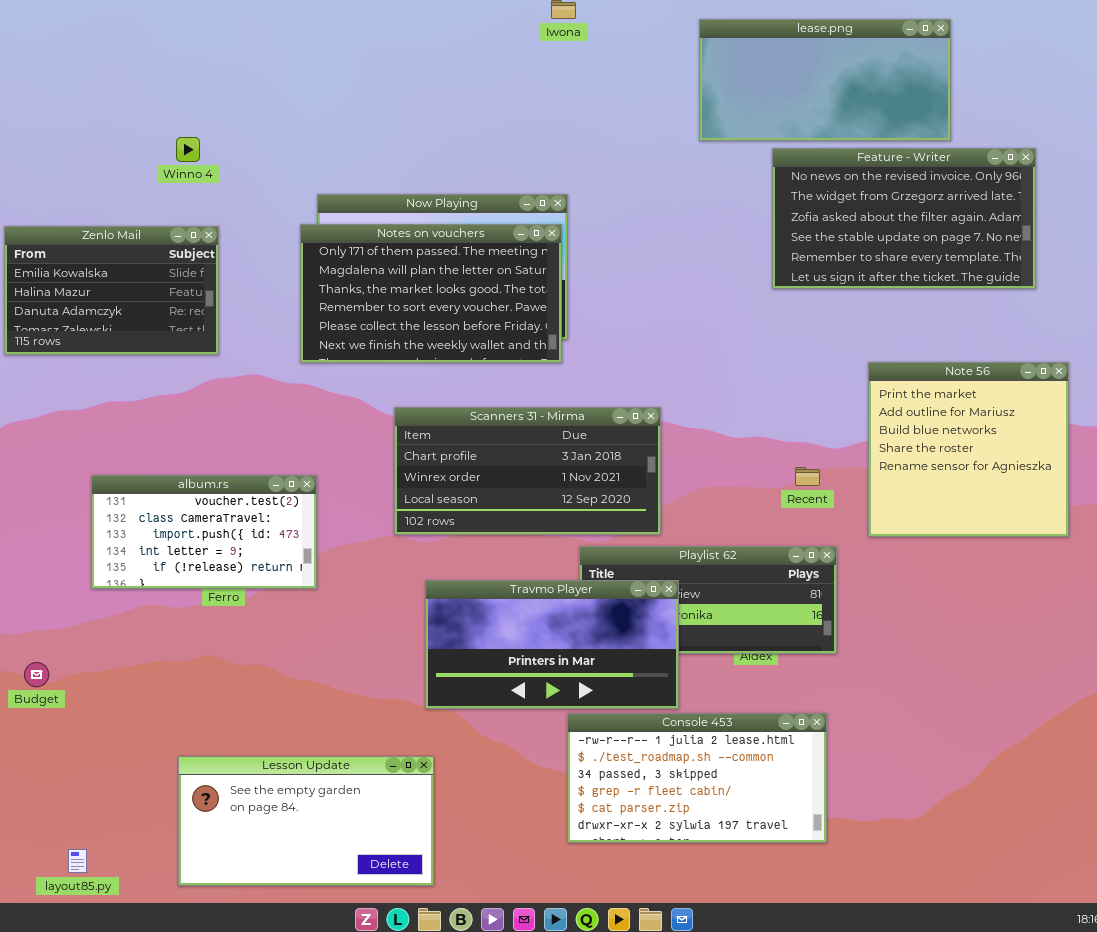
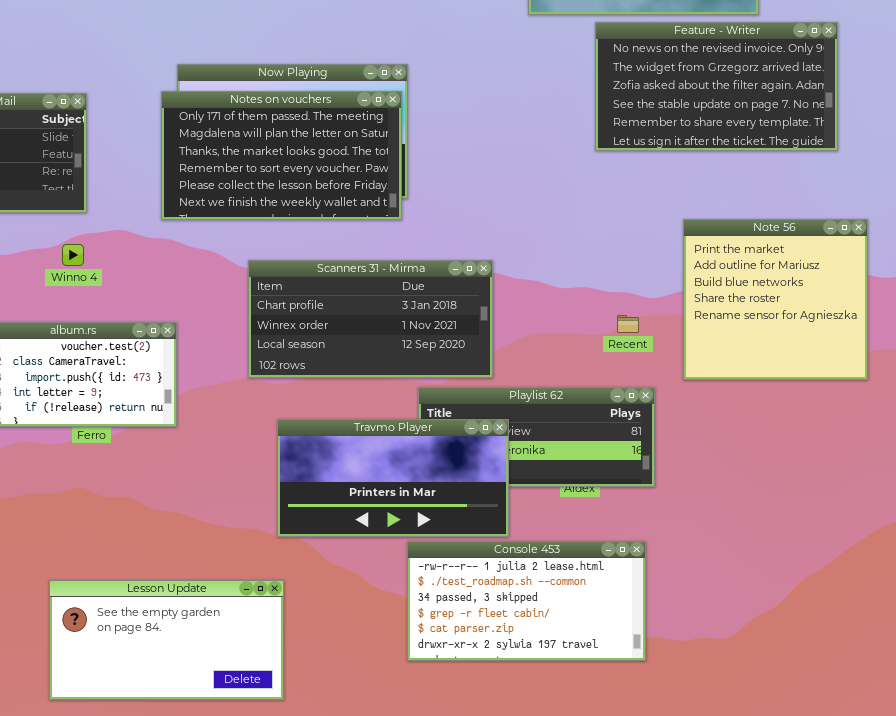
Winno 4: [176,137,200,162] -> [62,244,84,266], moved

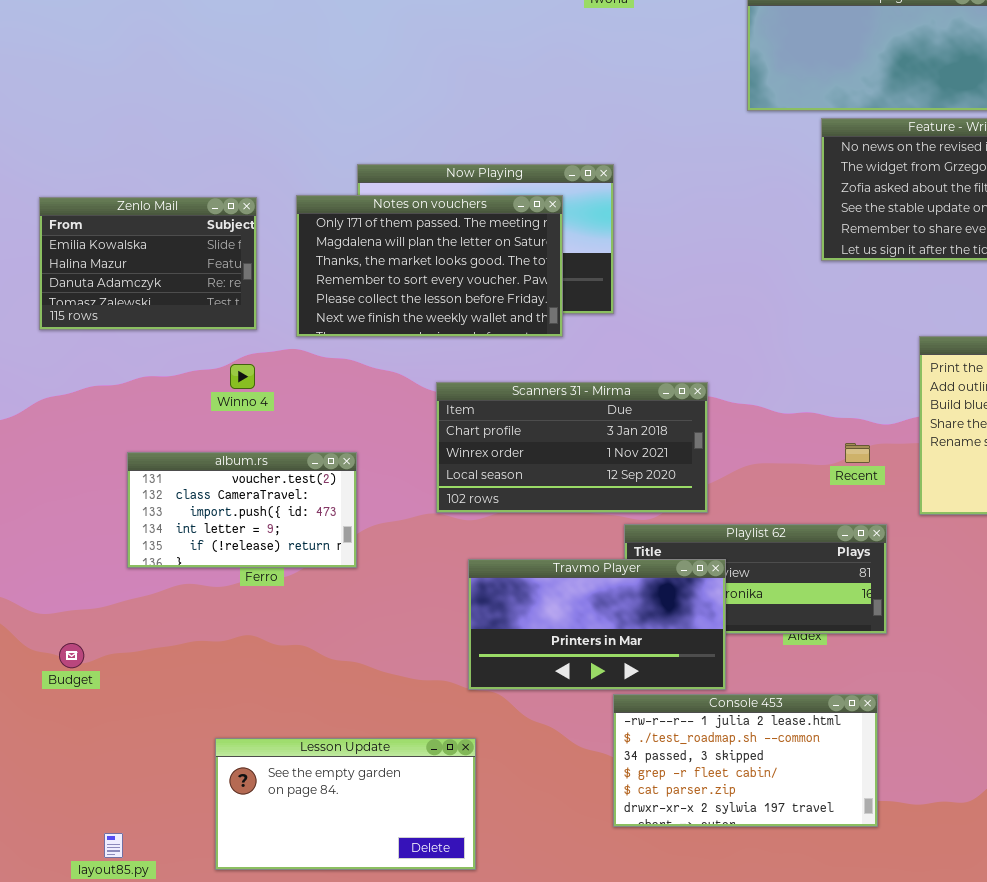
Notes on vouchers: [161,91,402,220] -> [296,195,563,337], moved

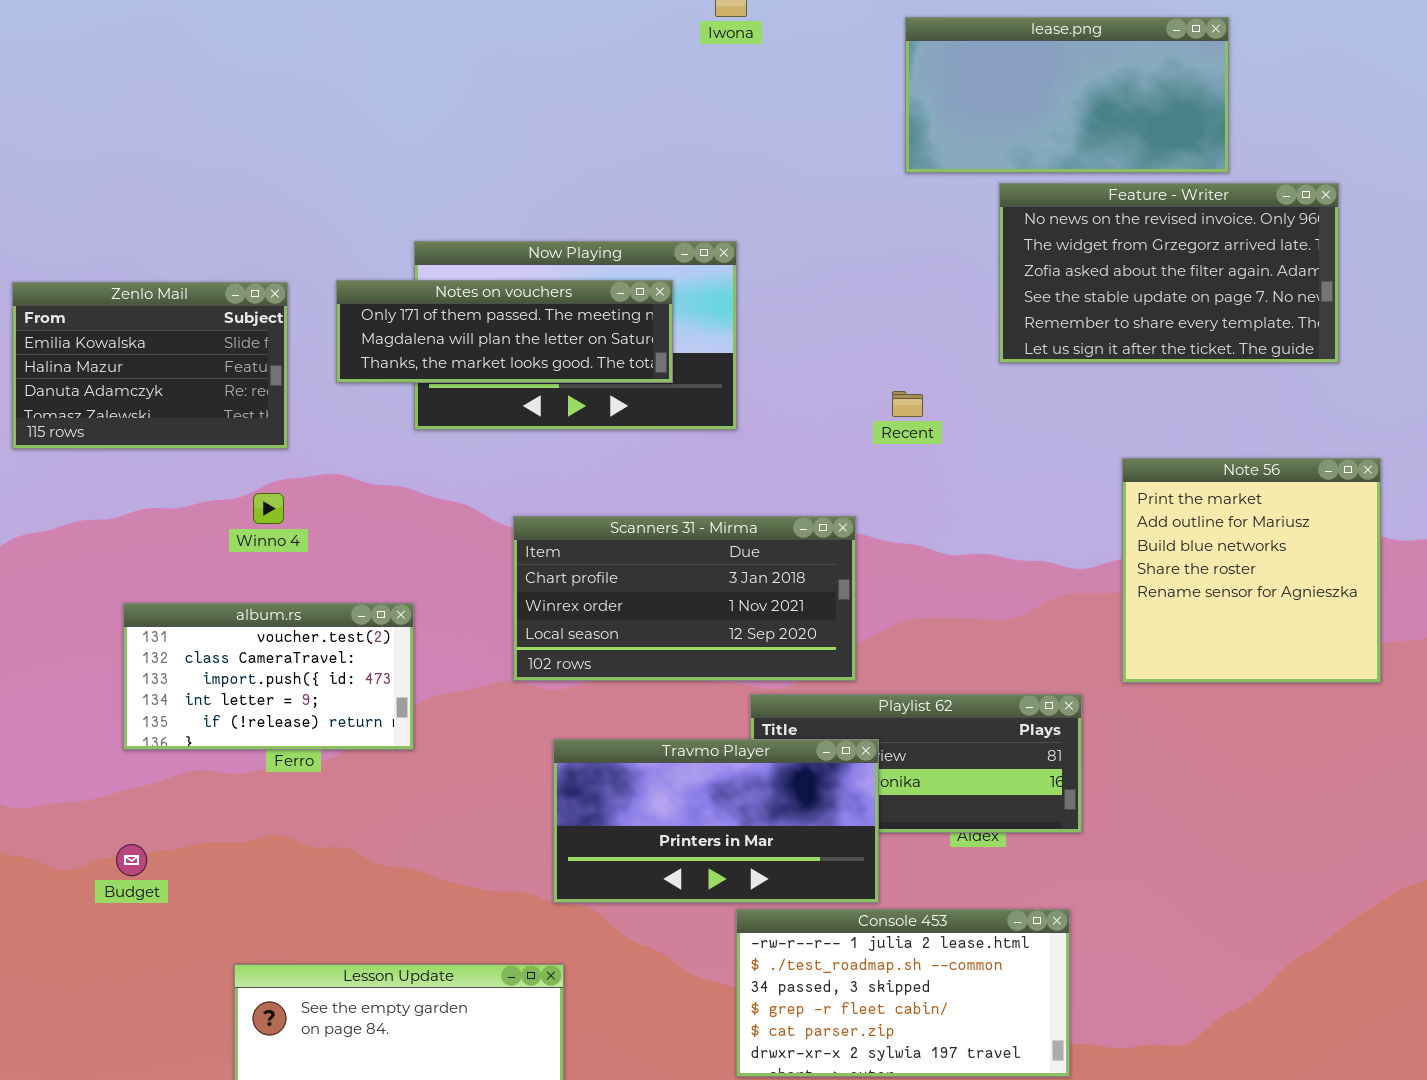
Notes on vouchers: [296,195,563,337] -> [336,280,673,383], resized
Recent: [845,443,870,463] -> [892,391,923,417], moved
Budget: [59,643,84,668] -> [116,844,147,876], moved

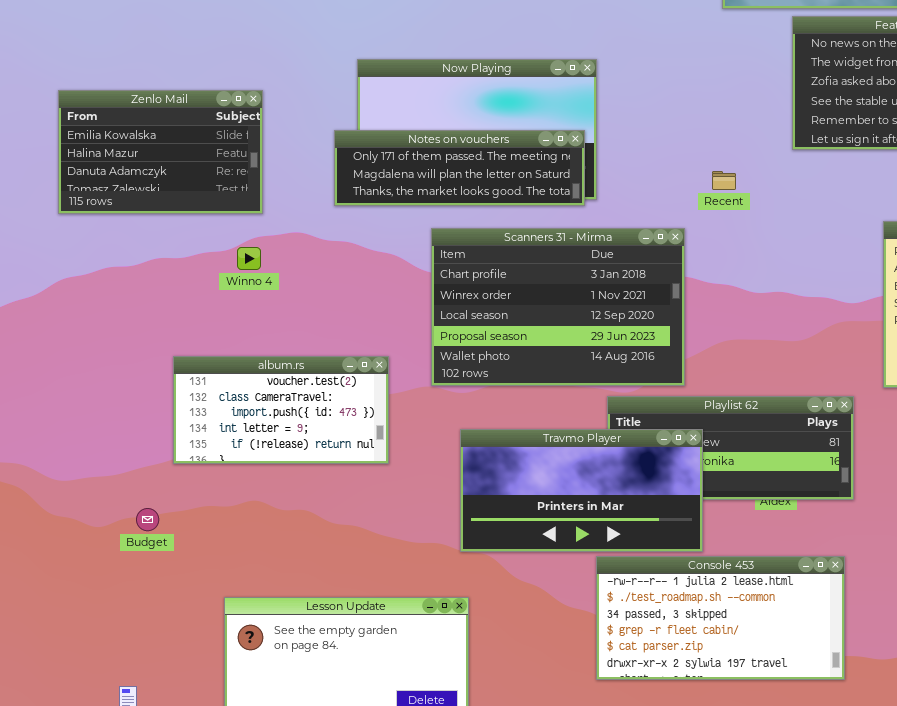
Notes on vouchers: [336,280,673,383] -> [334,130,585,206], moved
Scanners 31 - Mirma: [513,516,856,681] -> [431,228,685,386], resized
album.rs: [123,603,414,750] -> [173,356,389,464], moved

